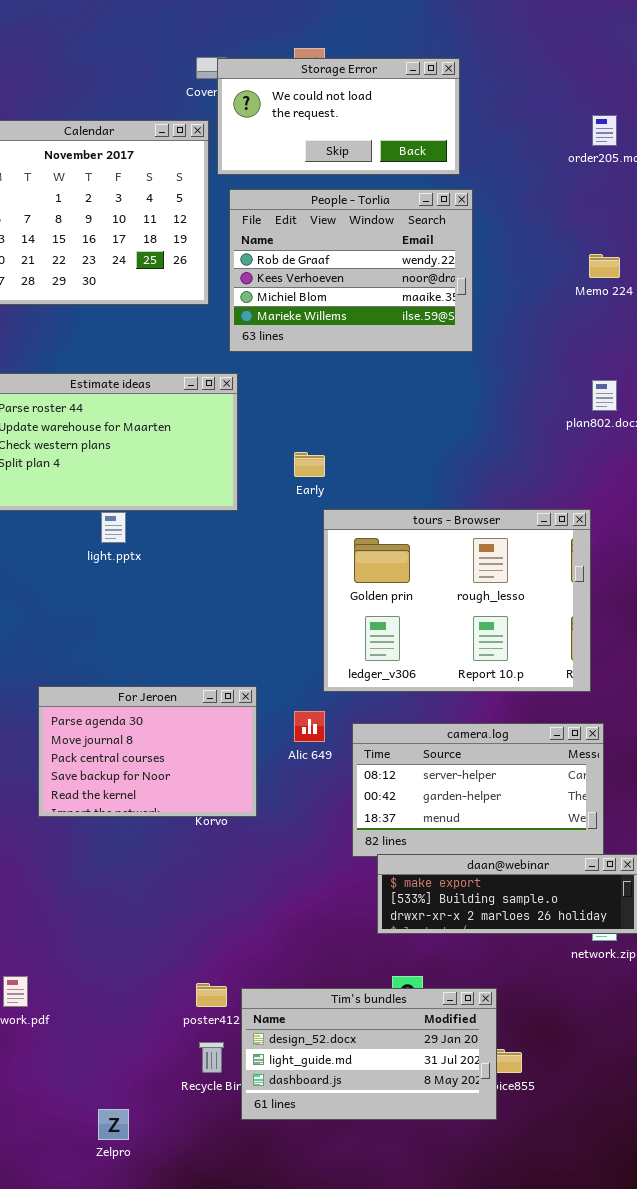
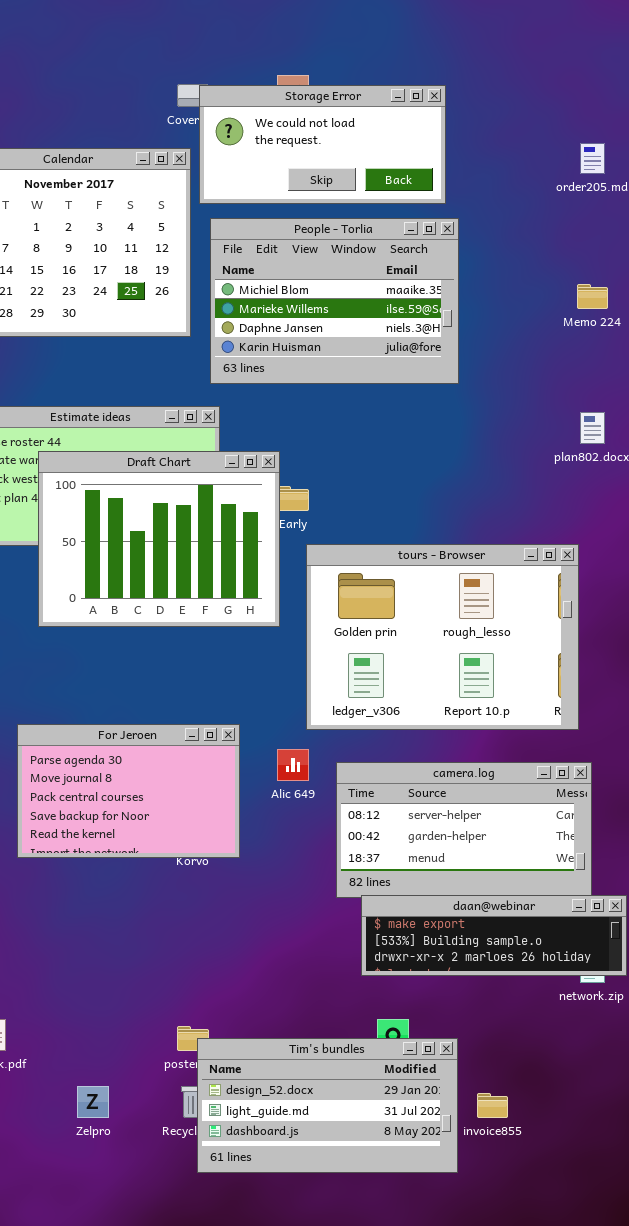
People - Torlia: [229,189,473,352] -> [210,218,459,384], scrolled down 2 rows
Draft Chart: none -> [38,451,280,627], opened
Tim's bundles: [241,988,497,1120] -> [197,1038,458,1173], moved
Zelpro: [98,1109,129,1140] -> [77,1086,109,1118], moved

